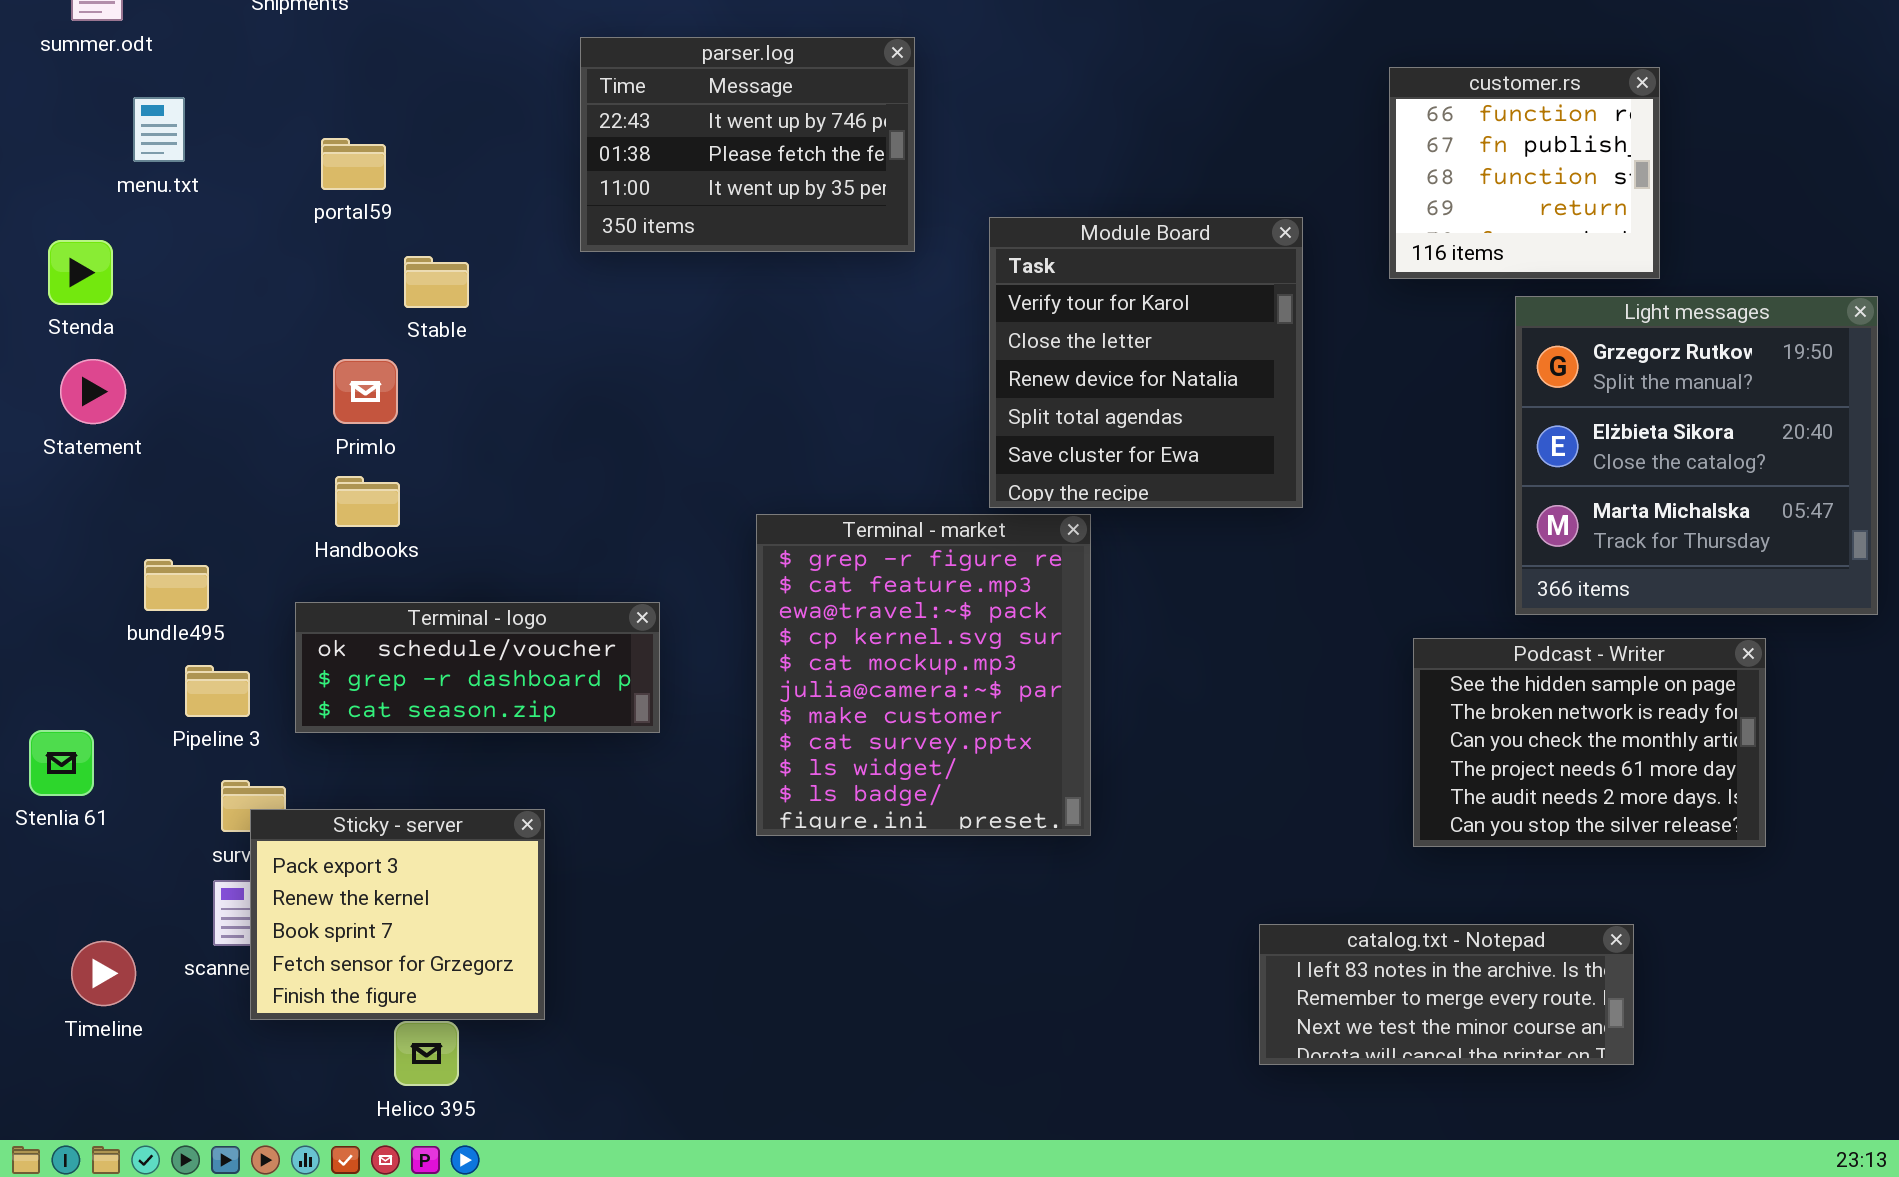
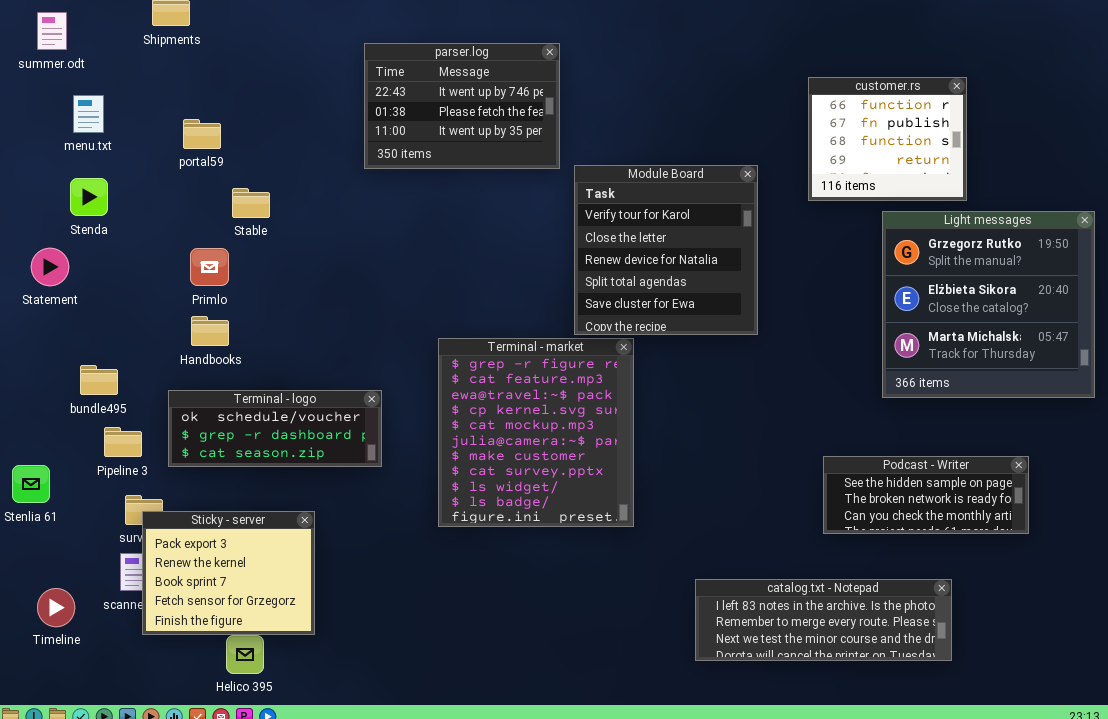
parser.log: [580,37,915,252] -> [364,43,560,169], moved
Stenda: [48,240,113,305] -> [70,178,108,216], moved
Podcast - Writer: [1413,638,1766,847] -> [823,456,1029,534], resized
catalog.txt - Notepad: [1259,924,1634,1065] -> [695,579,952,661], resized

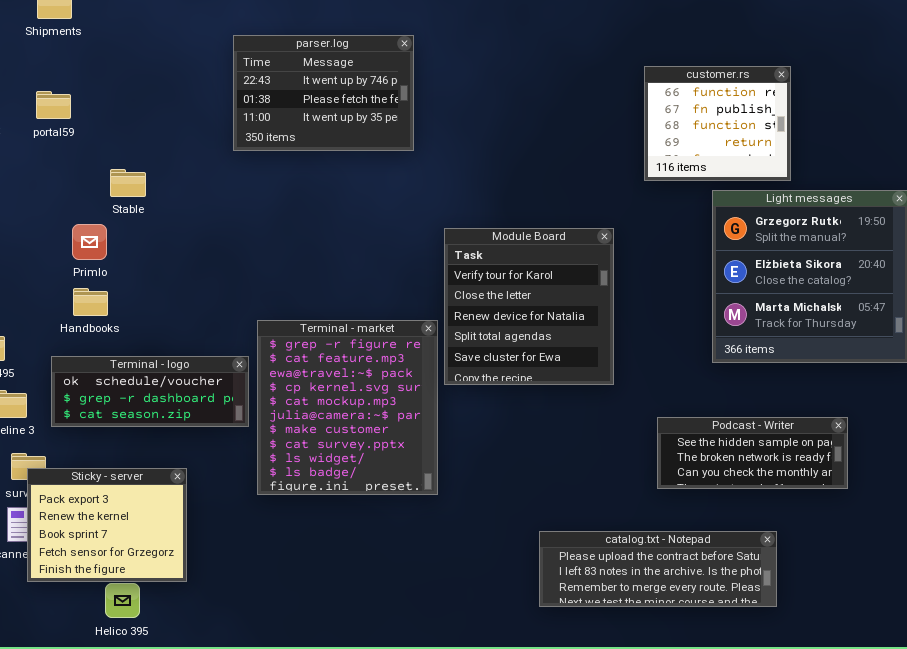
portal59: [183,119,221,149] -> [36,91,71,119], moved
Module Board: [574,165,758,335] -> [444,228,614,385], moved
Terminal - market: [438,338,634,527] -> [257,320,438,495], moved
catalog.txt - Notepad: [695,579,952,661] -> [539,531,777,607], scrolled up 1 row

